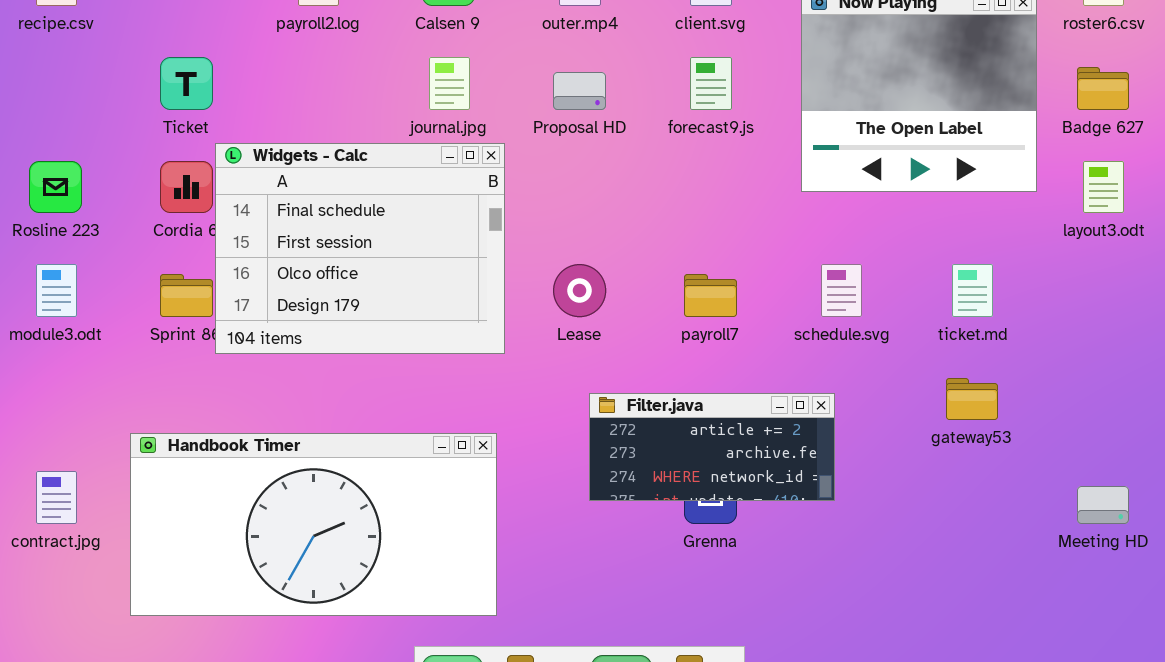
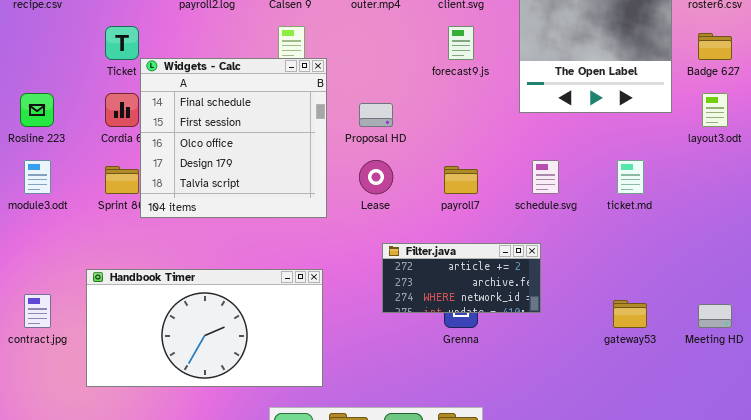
Proposal HD: [553,72,606,110] -> [359,103,393,127], moved
Widgets - Calc: [215,143,505,354] -> [140,58,327,218], resized
gateway53: [946,378,998,420] -> [613,300,647,328], moved

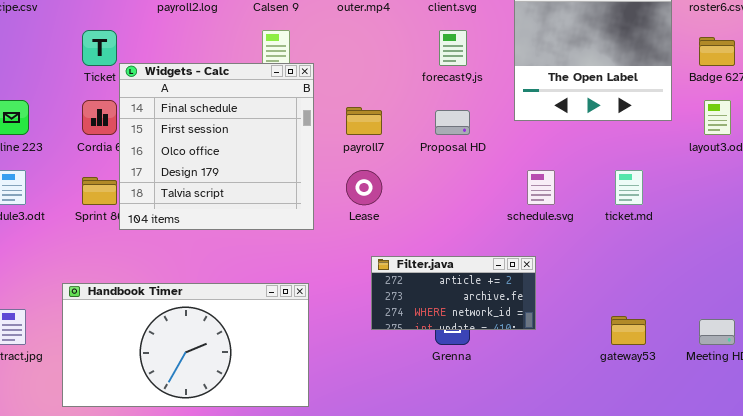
Proposal HD: [359,103,393,127] -> [435,110,470,135], moved
payroll7: [444,166,478,194] -> [346,107,382,135], moved

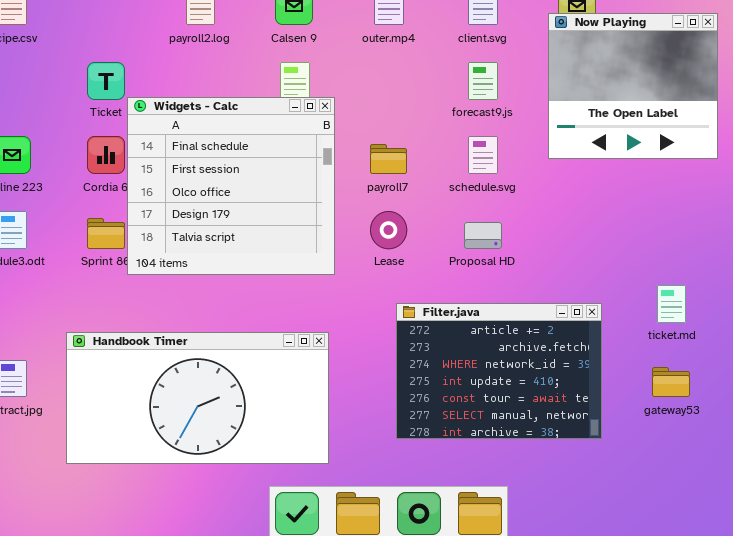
Proposal HD: [435,110,470,135] -> [464,222,502,249], moved
schedule.svg: [527,170,555,205] -> [468,136,498,174], moved
ticket.md: [615,170,643,205] -> [657,285,686,323], moved
Filter.java: [371,256,536,330] -> [396,303,602,439], resized

